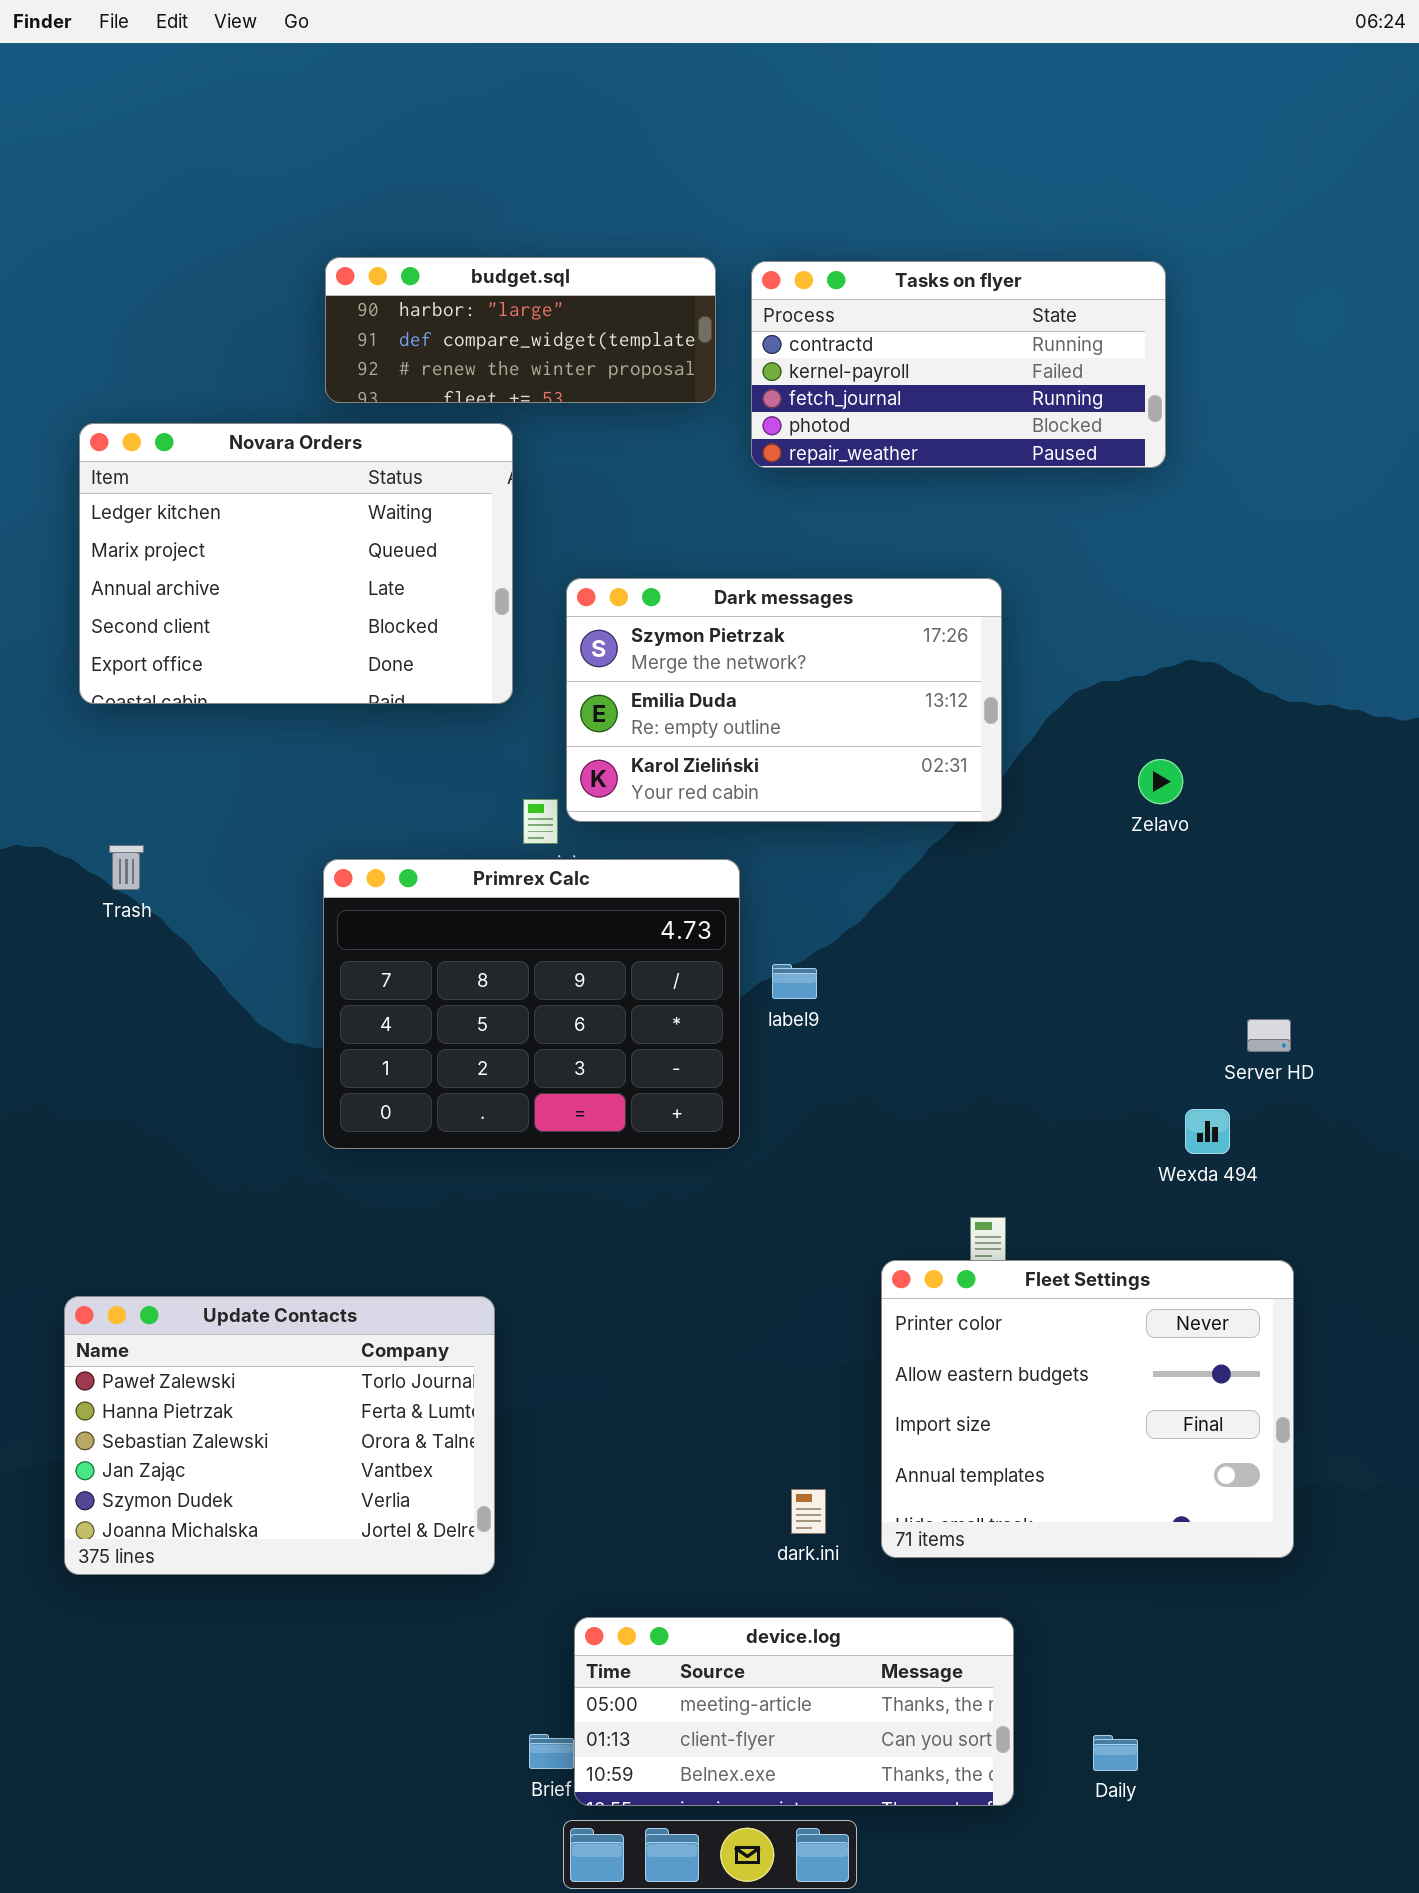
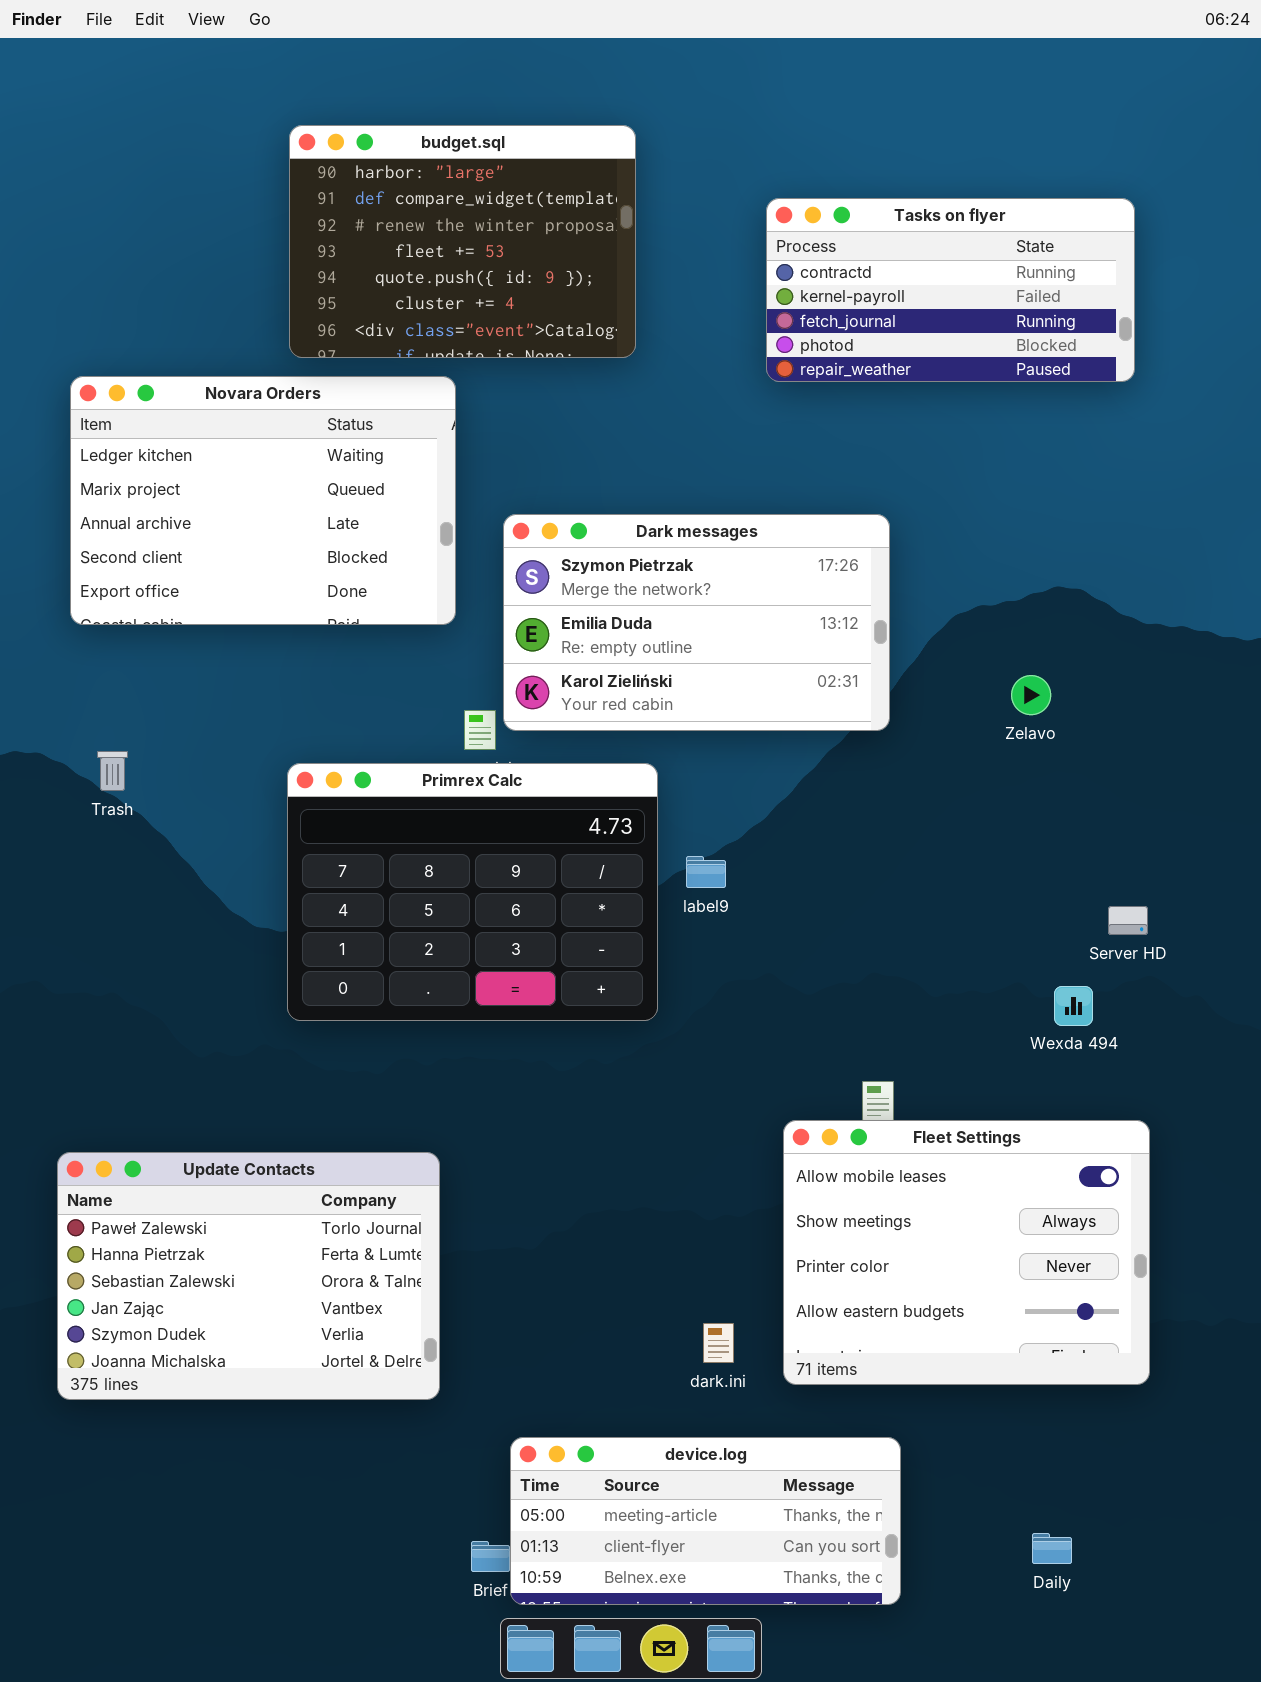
budget.sql: [325,257,716,403] -> [289,125,636,358], resized
Tasks on flyer: [751,261,1166,468] -> [766,198,1135,382], moved
Fleet Settings: [881,1260,1294,1558] -> [783,1120,1150,1385], scrolled up 2 rows
Daily: [1093,1735,1138,1771] -> [1032,1533,1072,1564], moved

